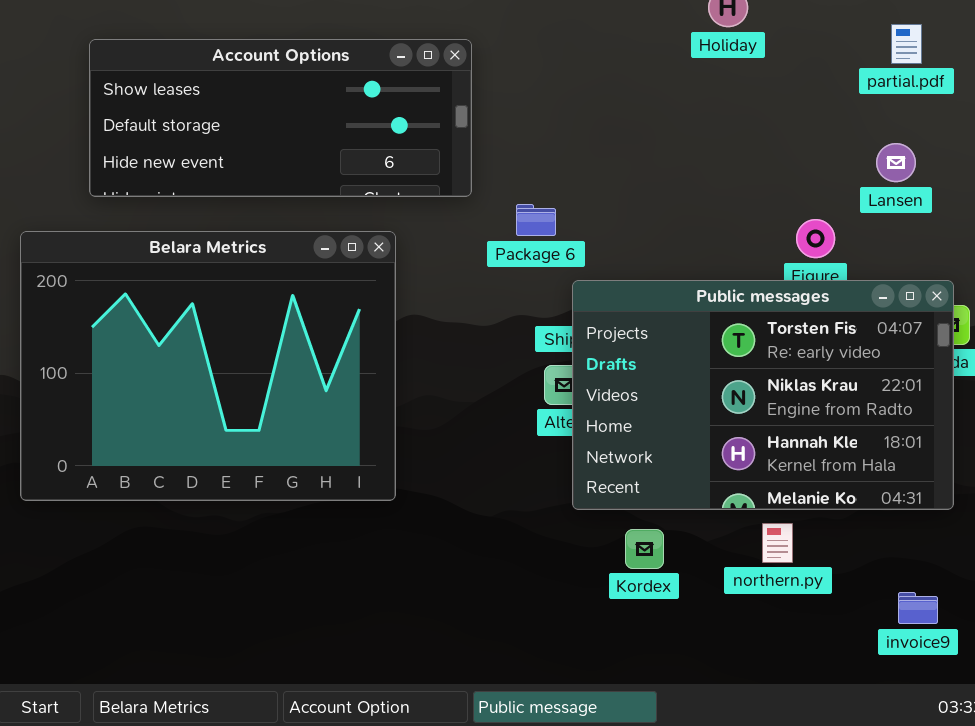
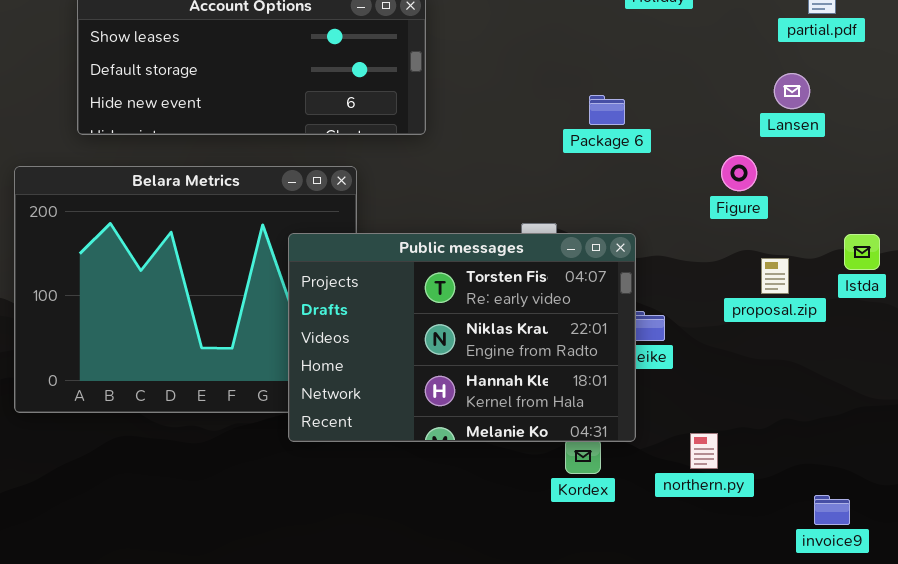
Lansen: [876,143,916,182] -> [774,73,810,109], moved
Package 6: [516,204,556,236] -> [589,95,625,125], moved
Public messages: [572,280,954,510] -> [288,233,636,442], moved

